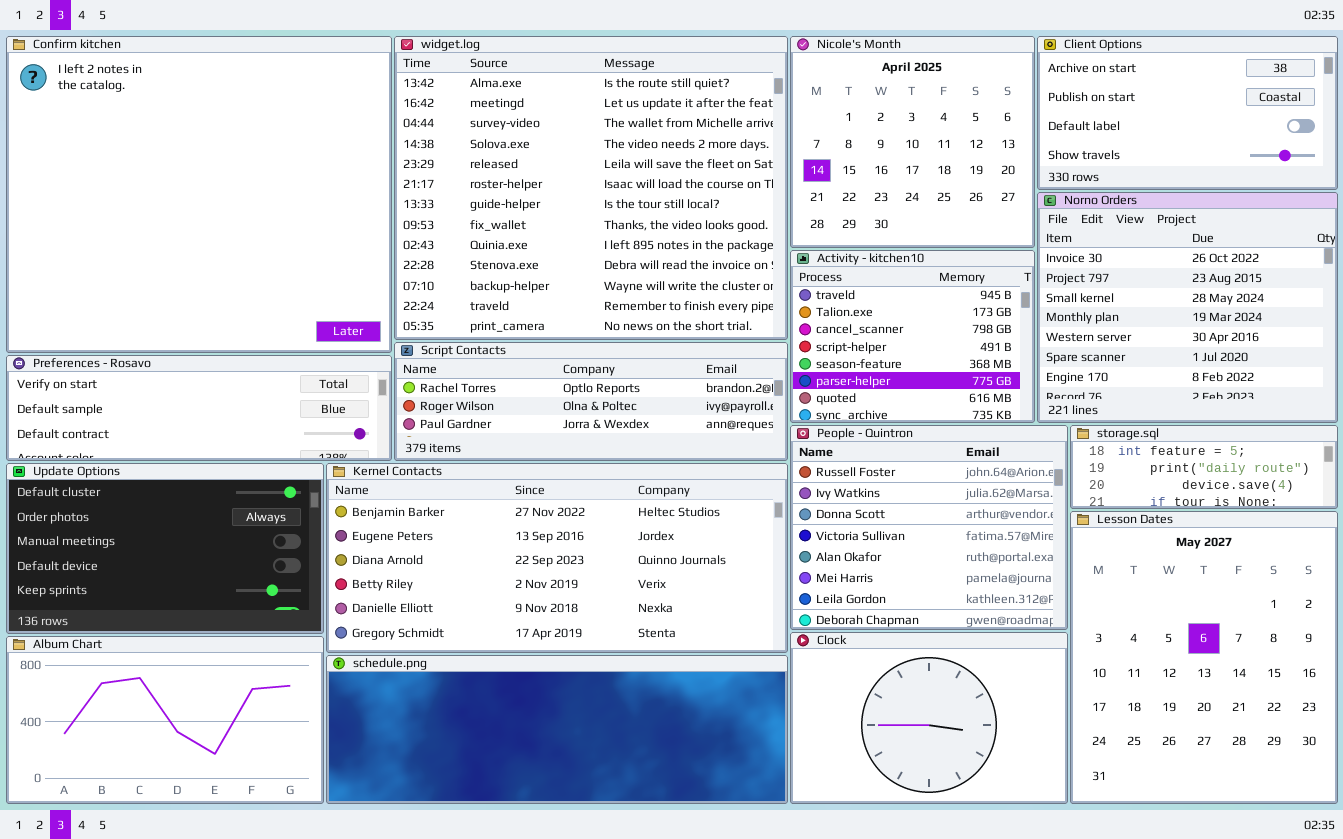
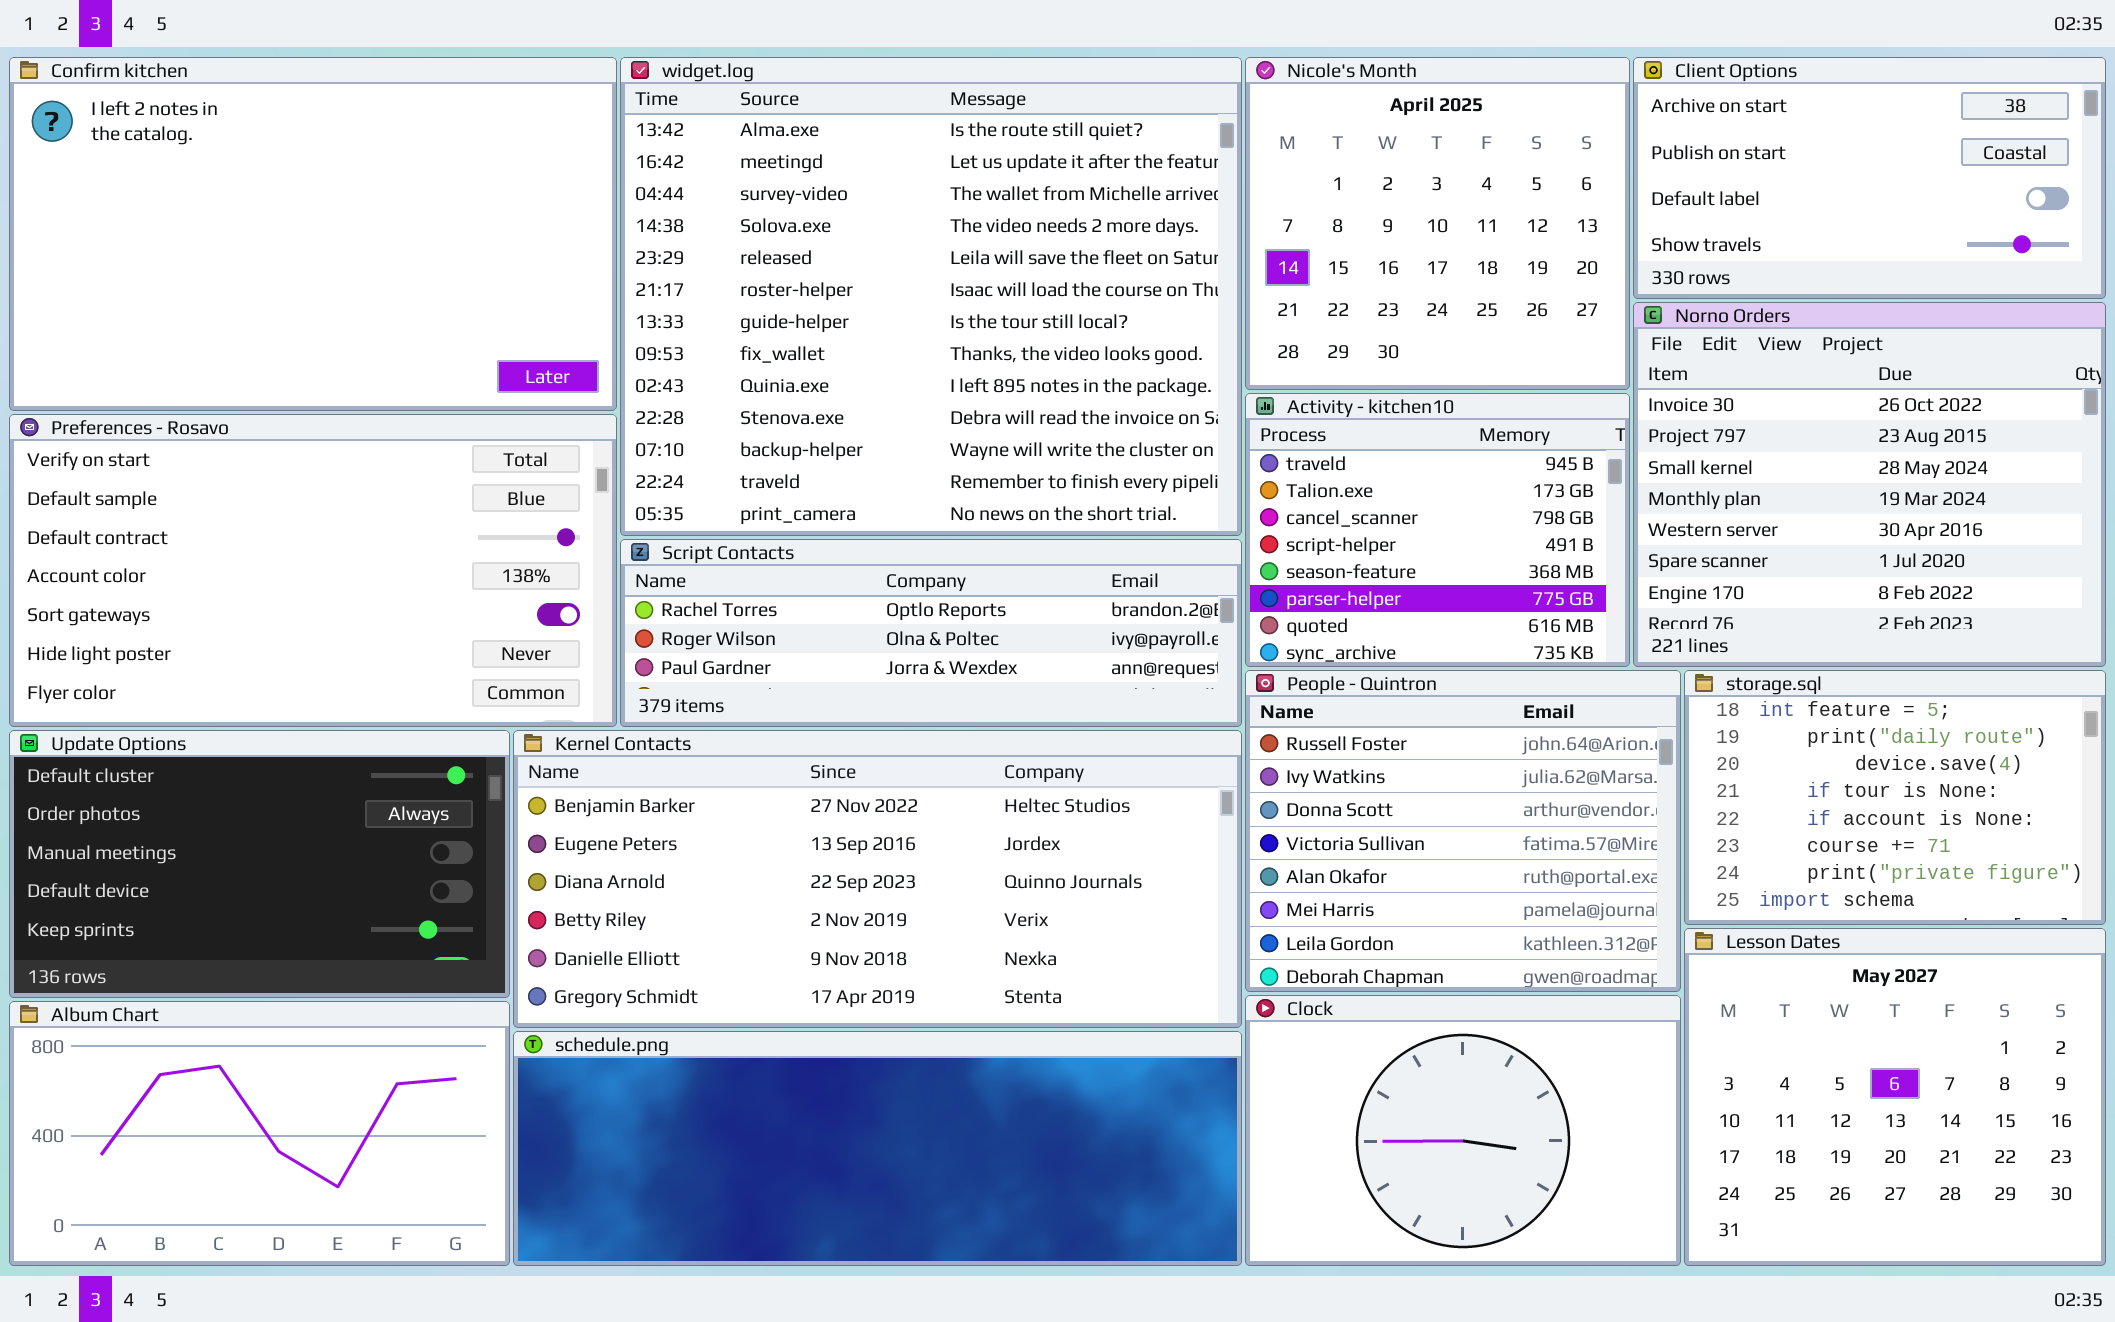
Confirm kitchen: [6,36,392,353] -> [9,57,617,411], resized
Preferences - Rosavo: [6,355,392,461] -> [9,414,617,727], resized
storage.sql: [1070,425,1338,509] -> [1684,670,2106,925], resized
Lesson Dates: [1070,511,1338,804] -> [1684,928,2106,1266], resized

